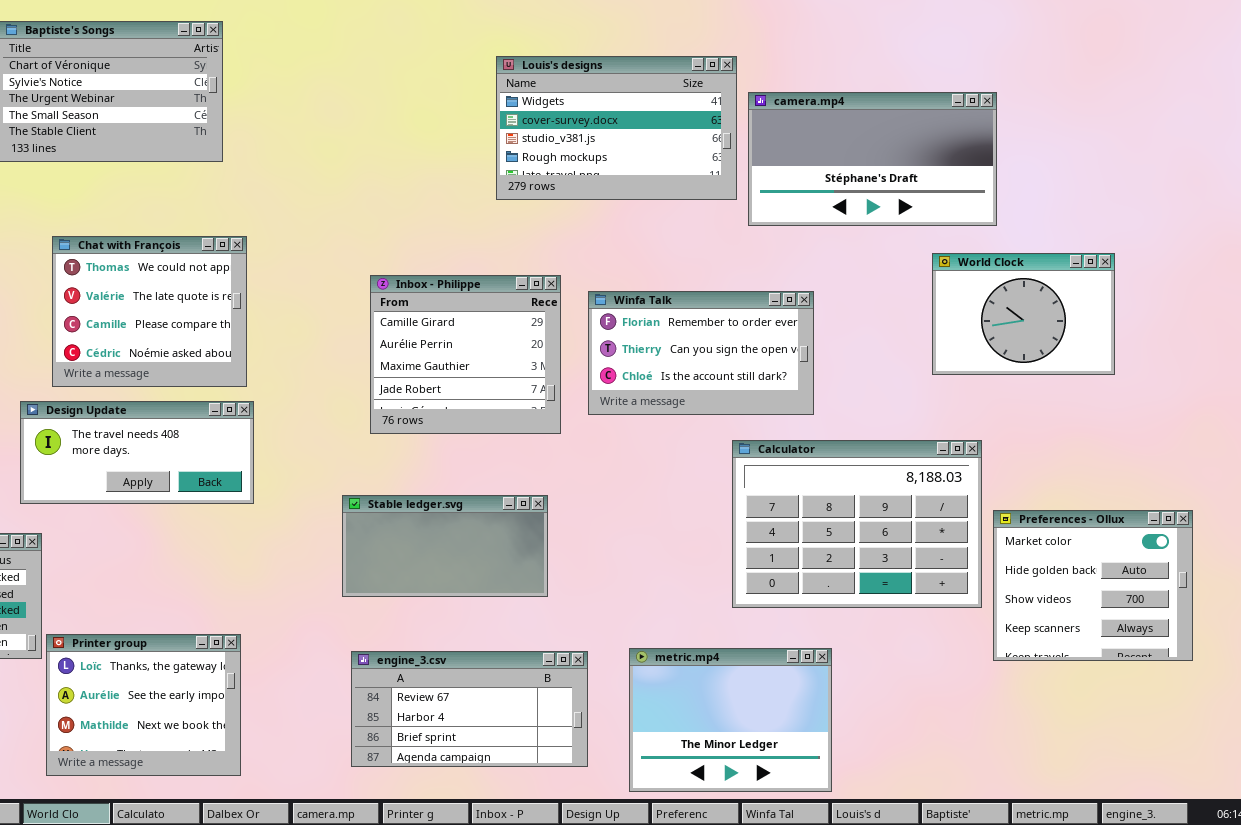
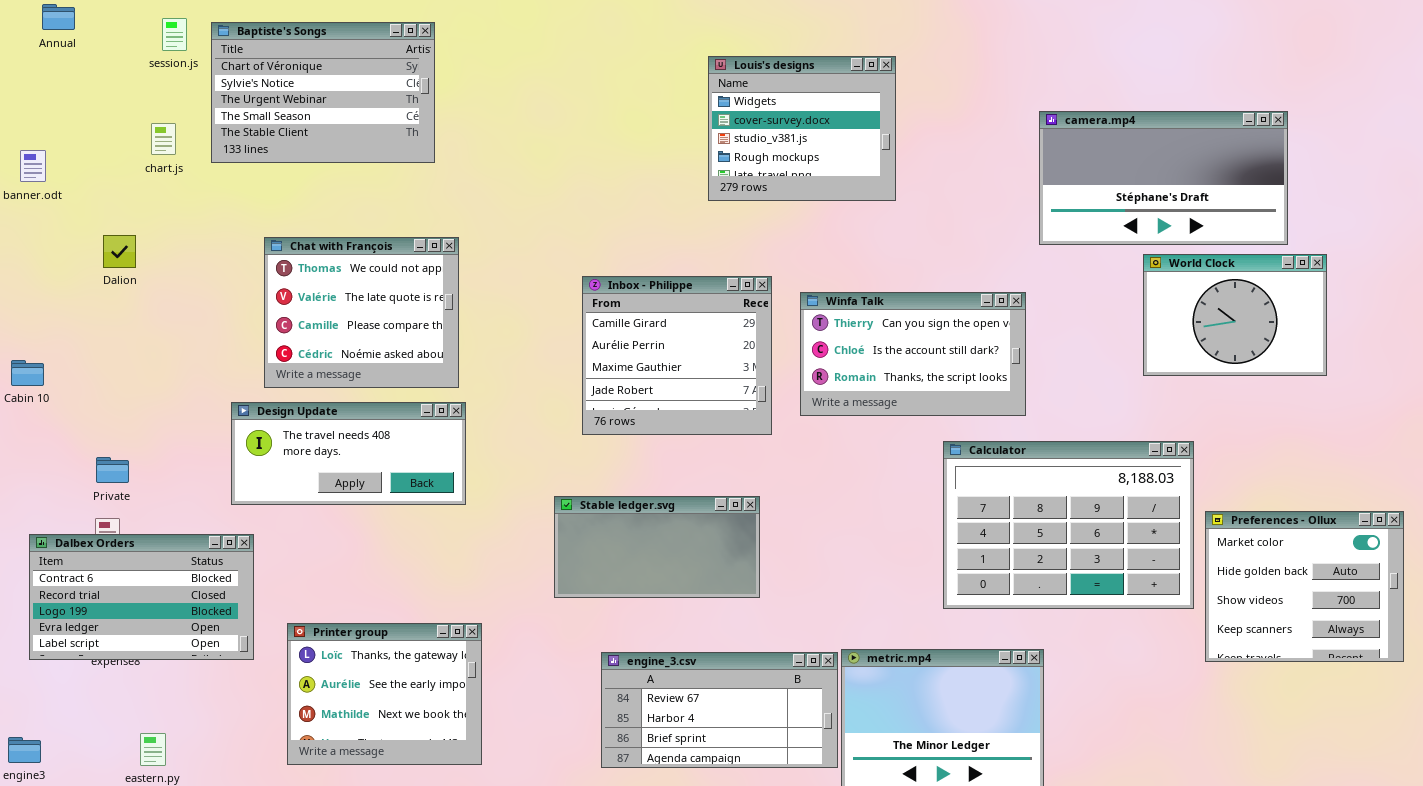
Louis's designs: [496,56,737,200] -> [708,56,896,201], resized
camera.mp4: [748,92,997,226] -> [1039,111,1288,245], moved
Winfa Talk: [588,291,814,415] -> [800,292,1026,416], scrolled down 1 row
Printer group: [46,634,241,776] -> [287,623,482,765], moved
engine_3.csv: [351,651,588,767] -> [601,652,838,768], moved

